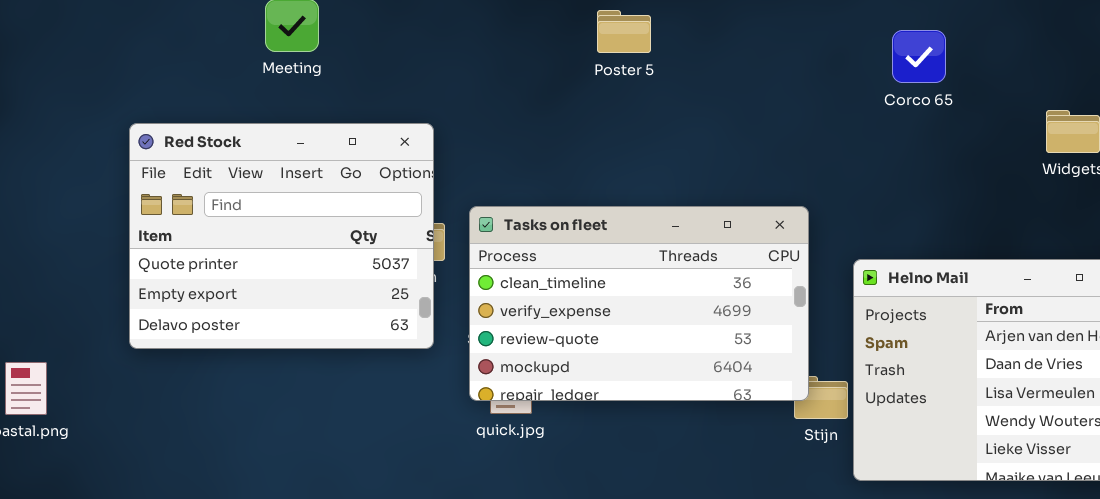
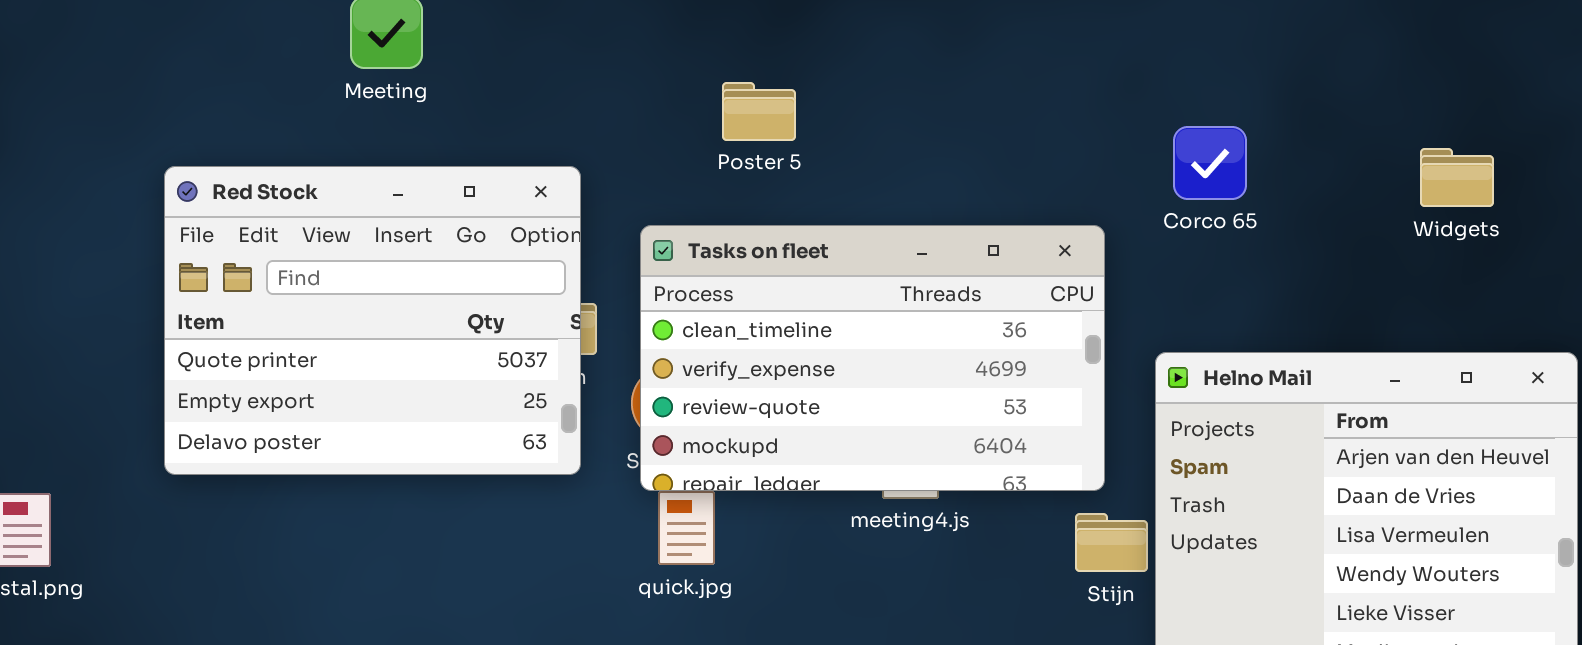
Poster 5: [597,10,651,53] -> [722,82,796,141], moved
Corco 65: [892,30,946,83] -> [1173,126,1247,200], moved
Tasks on fleet: [469,206,809,401] -> [640,225,1105,491], moved

